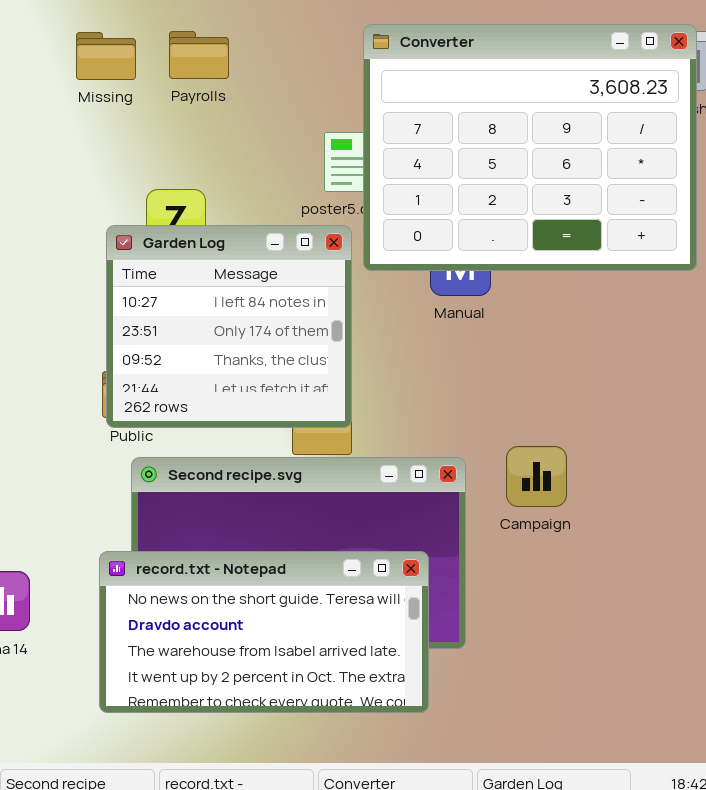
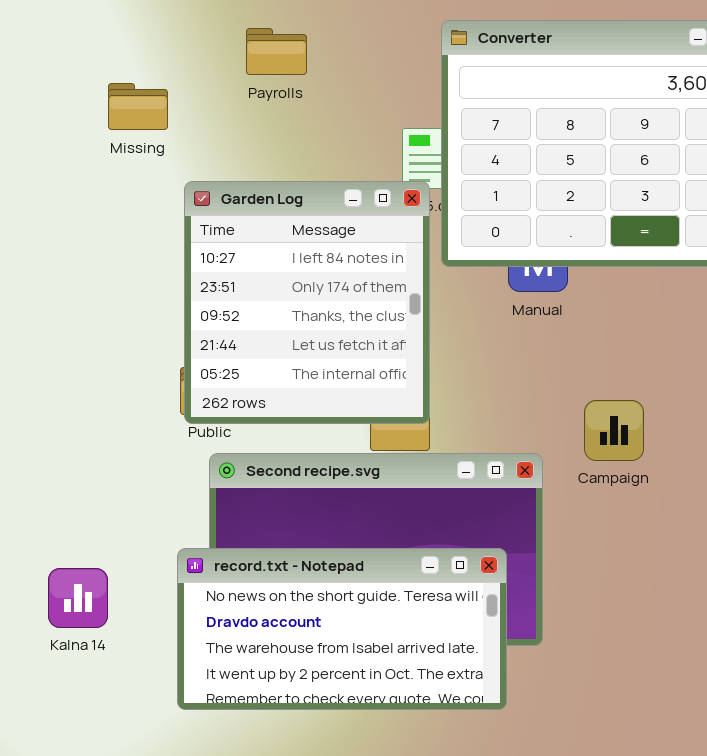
Missing: [76,32,136,80] -> [108,83,168,130], moved
Garden Log: [106,225,352,428] -> [184,181,430,424], resized
Campaign: [506,446,567,507] -> [584,400,644,461], moved

